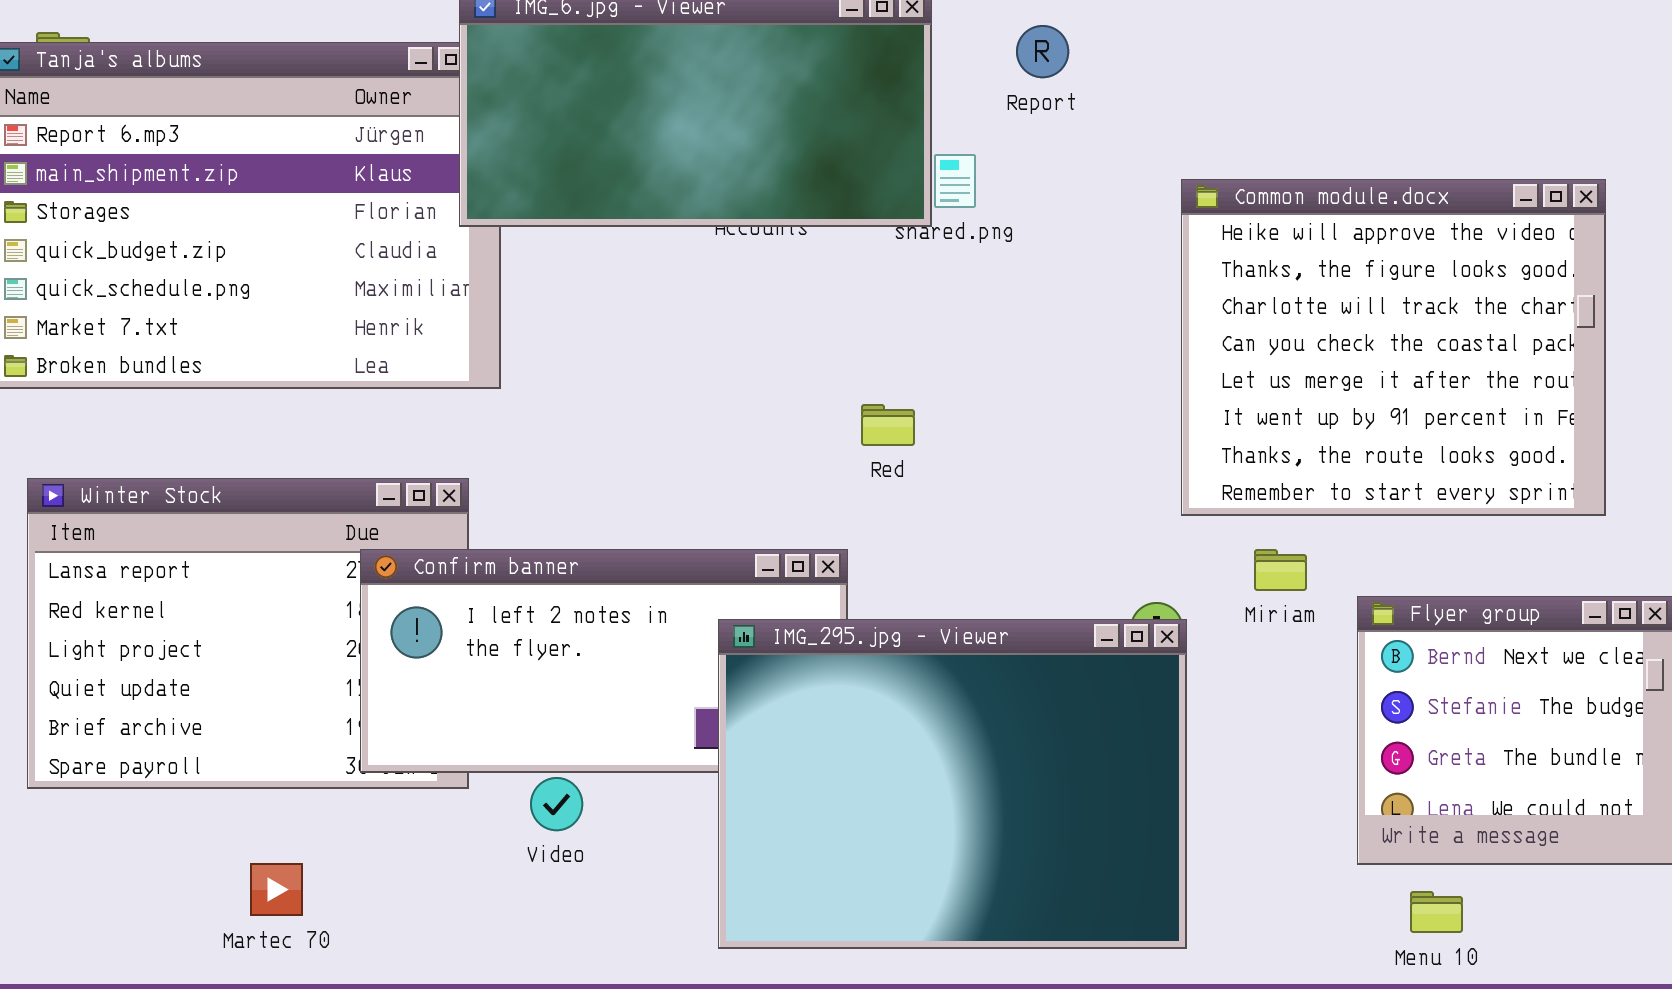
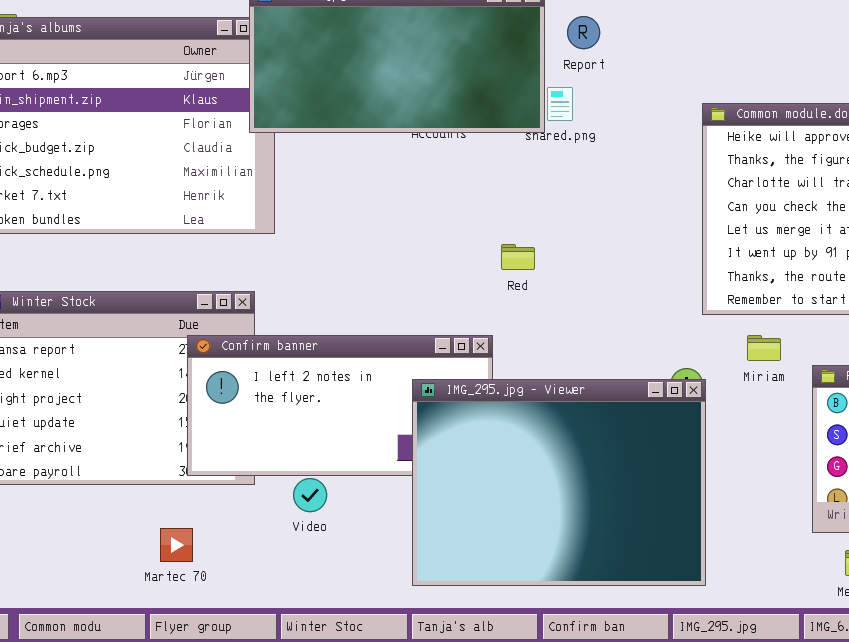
Report: [1016,25,1069,78] -> [567,16,600,49], moved
Martec 70: [250,863,303,916] -> [160,528,193,562], moved

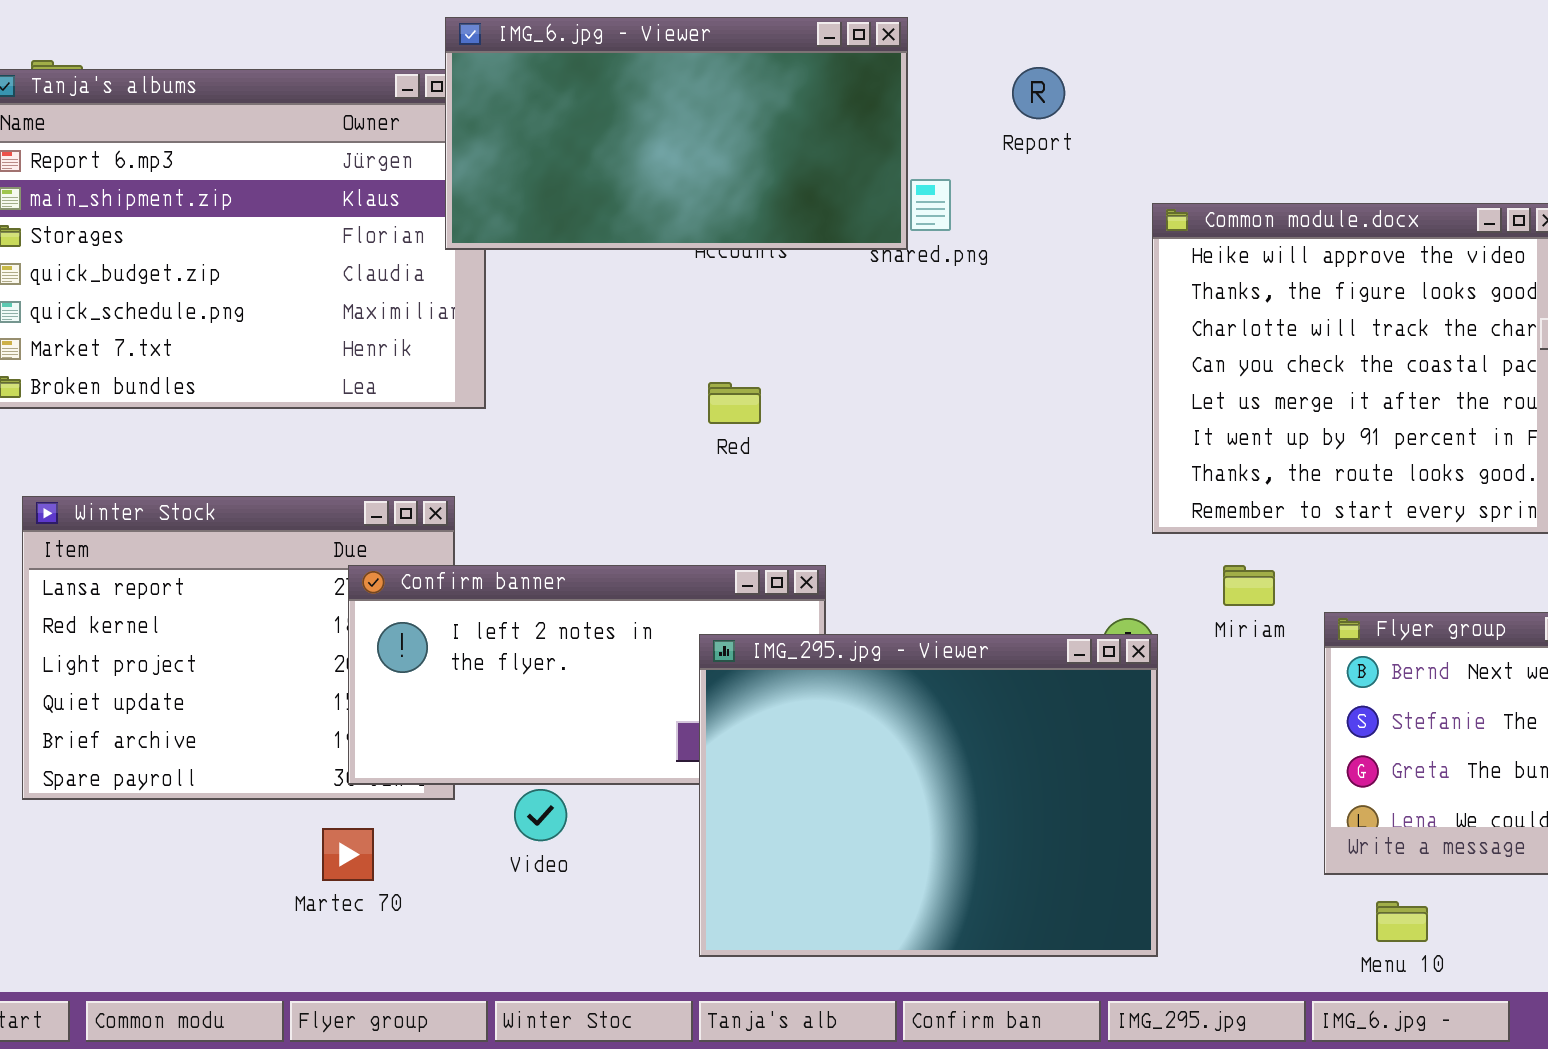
Report: [567,16,600,49] -> [1012,67,1065,119], moved
Red: [501,244,535,270] -> [708,382,761,424], moved
Martec 70: [160,528,193,562] -> [322,828,374,881], moved

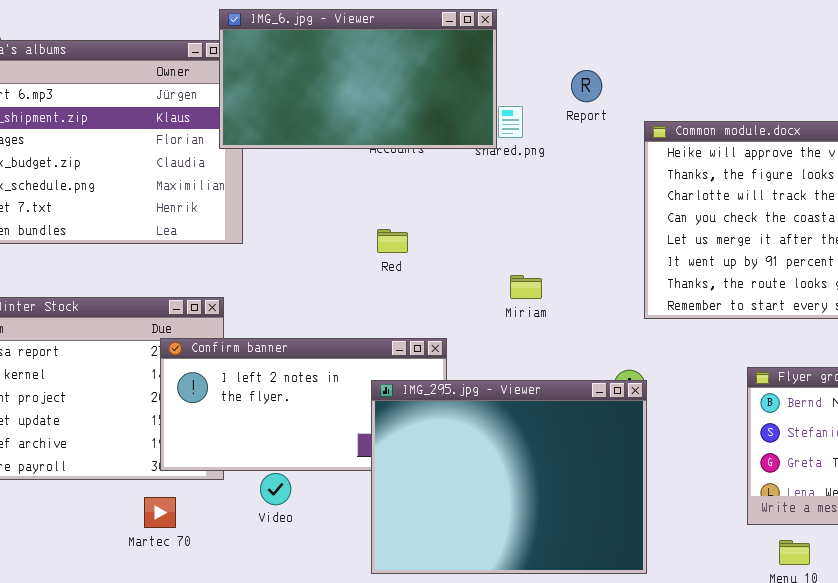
Report: [1012,67,1065,119] -> [571,70,602,102], moved
Miriam: [1223,565,1275,606] -> [510,275,542,299], moved

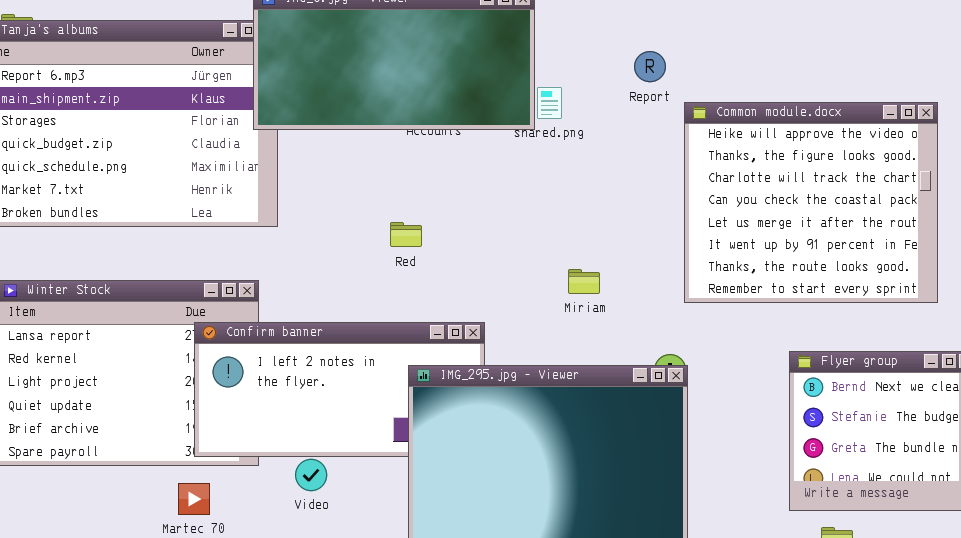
Report: [571,70,602,102] -> [634,51,666,82], moved
Red: [377,229,408,253] -> [390,222,422,247], moved
Miriam: [510,275,542,299] -> [568,269,600,294], moved

